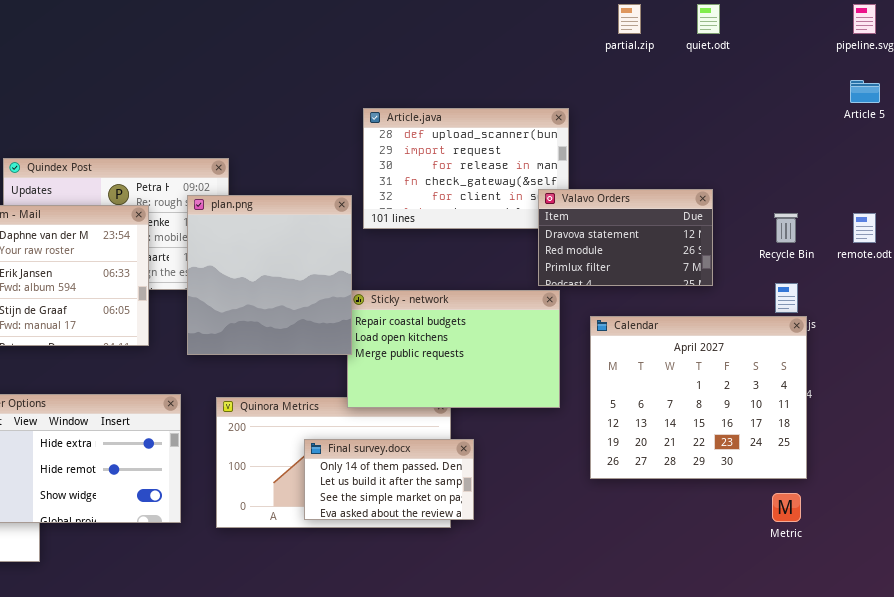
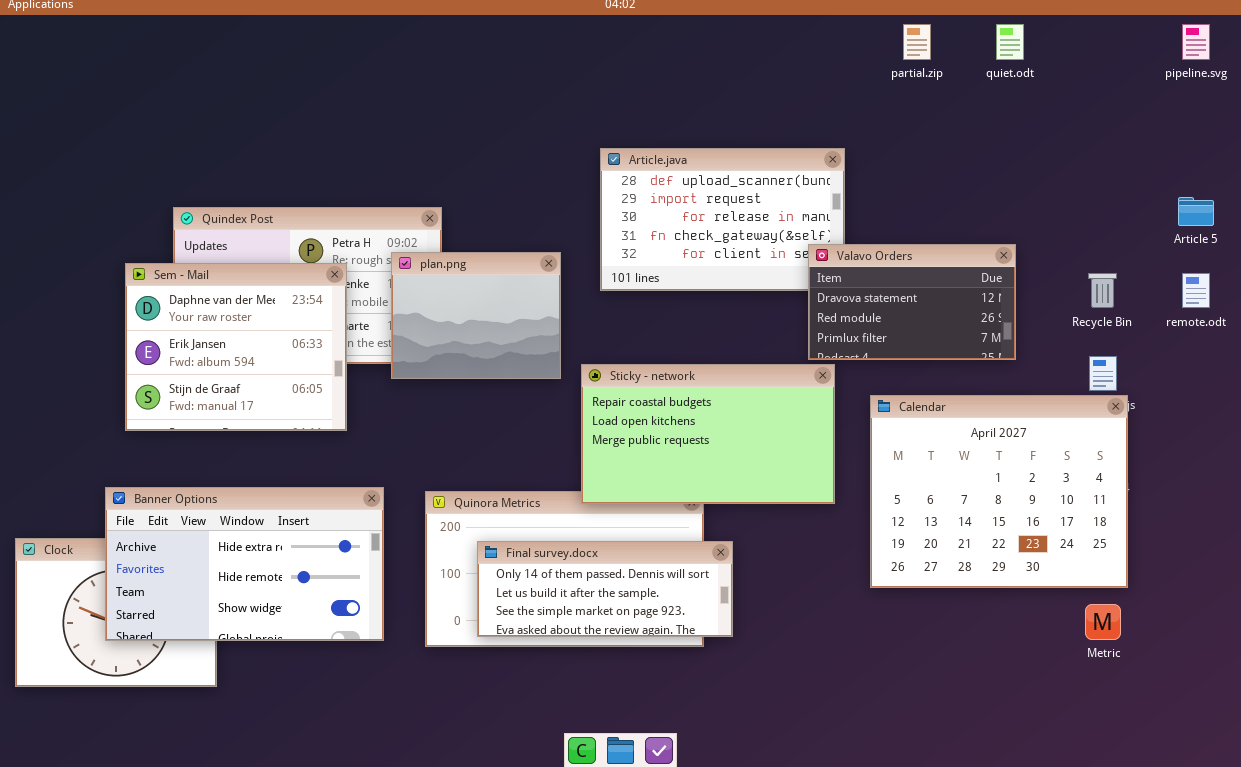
Article 5: [850,80,880,103] -> [1178,197,1214,226], moved
plan.png: [187,195,352,355] -> [391,252,561,379], resized
Final survey.docx: [304,439,474,520] -> [477,541,733,637], resized

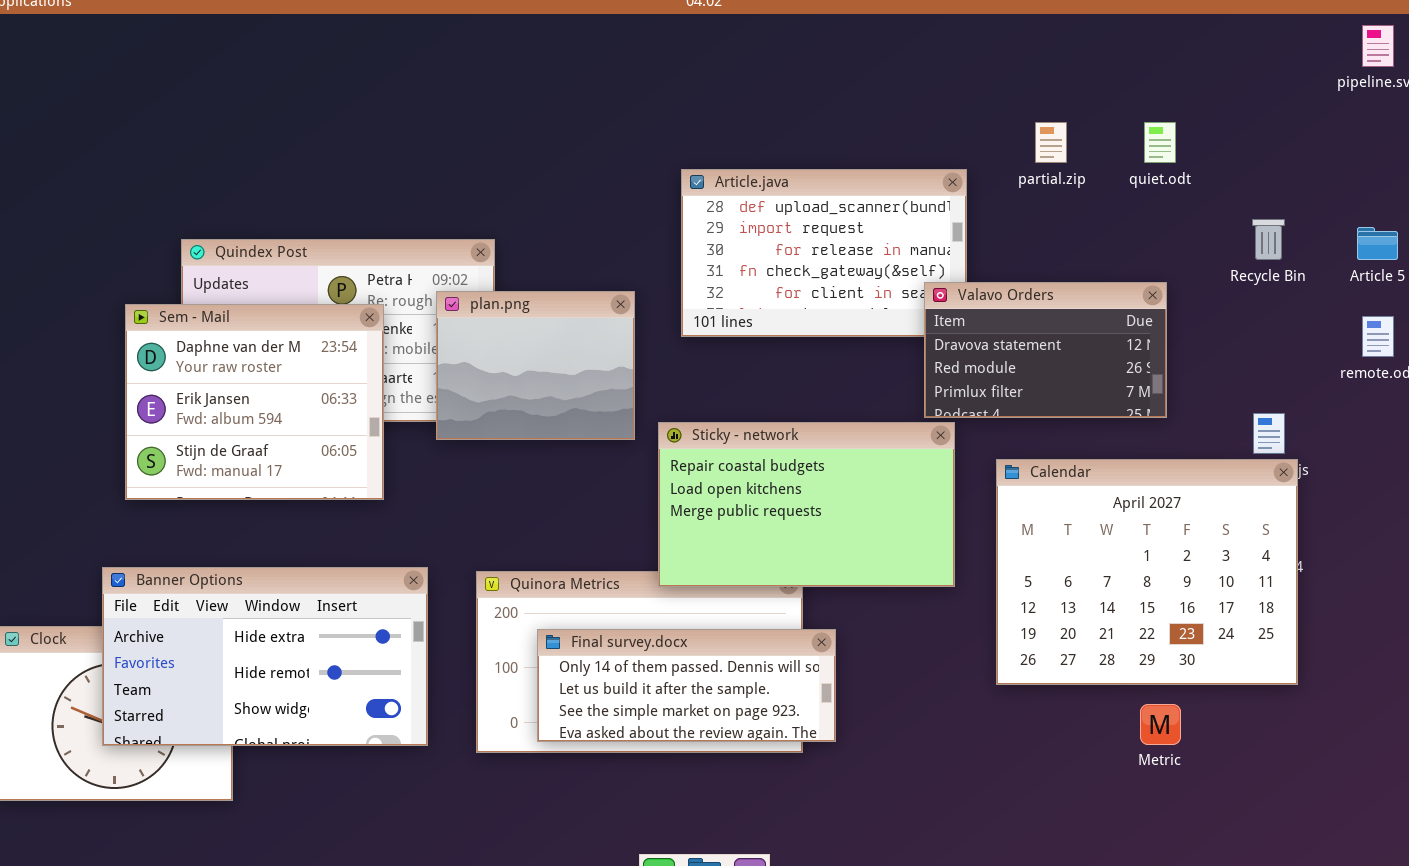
partial.zip: [903,24,931,60] -> [1035,122,1067,163], moved
quiet.odt: [996,24,1024,60] -> [1144,122,1176,163], moved
Recycle Bin: [1088,273,1117,308] -> [1252,219,1285,260], moved
Metric: [1085,604,1121,640] -> [1140,704,1181,745], moved

